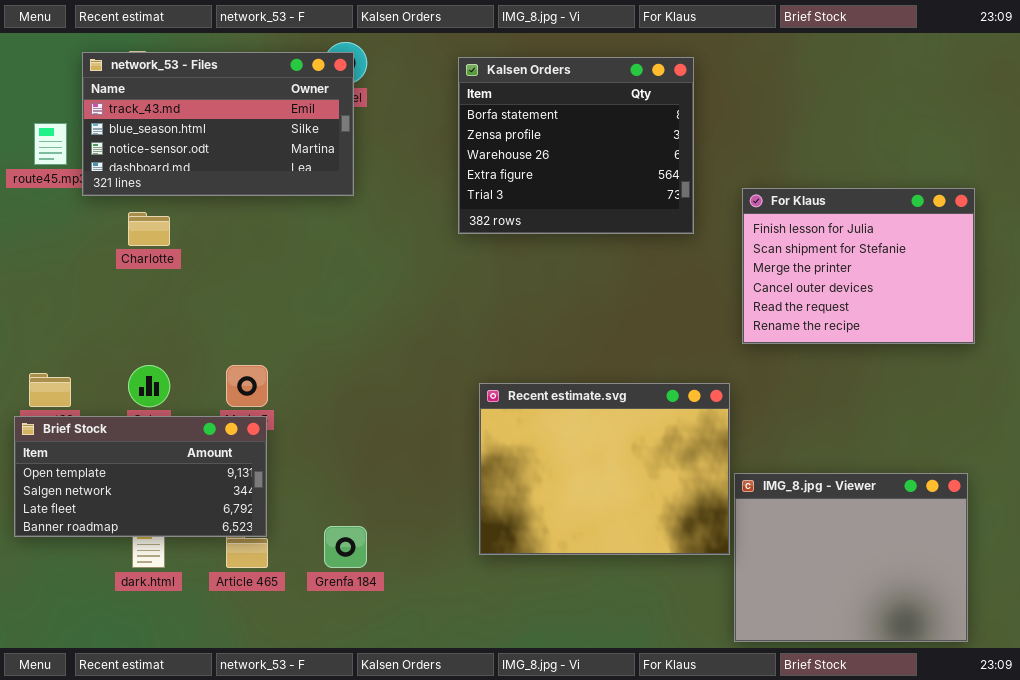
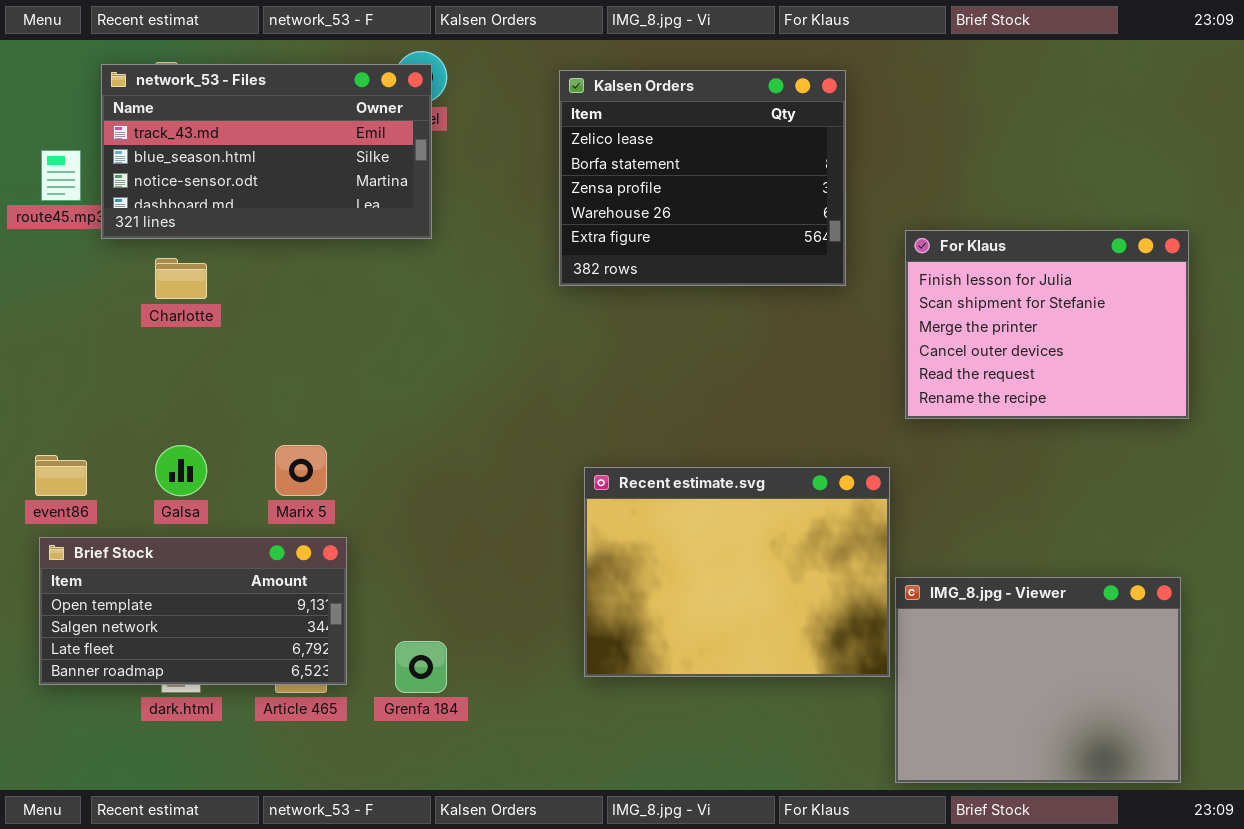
Kalsen Orders: [458,57,694,234] -> [559,70,846,286], scrolled up 1 row
Brief Stock: [14,416,267,537] -> [39,537,347,685], moved

